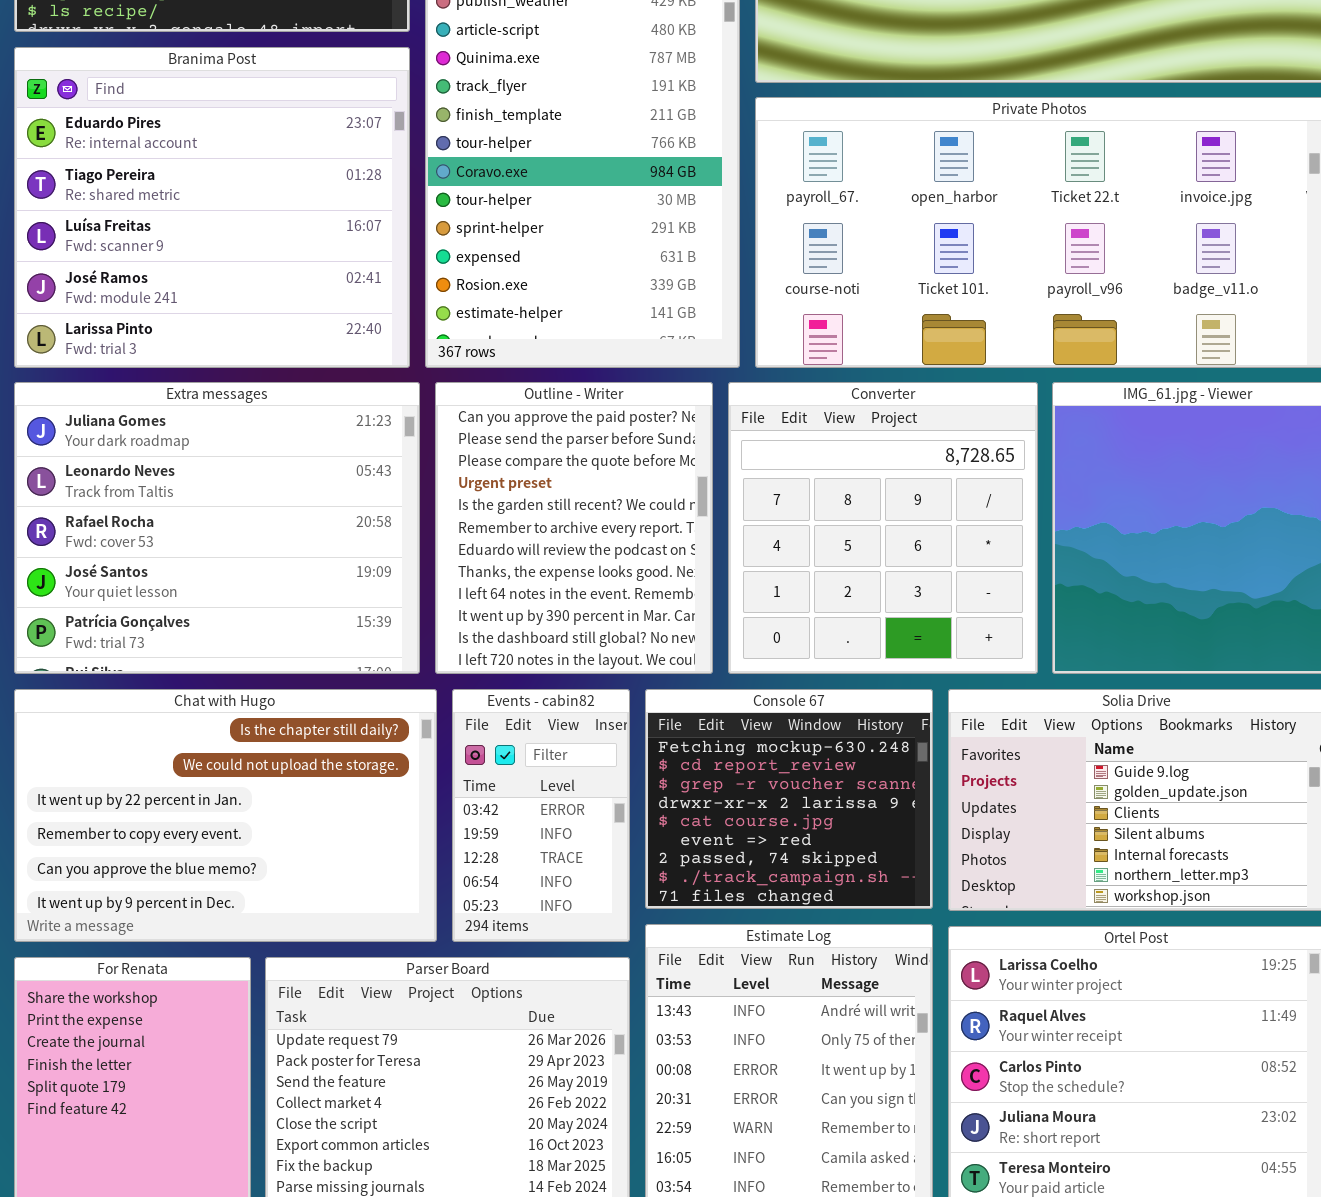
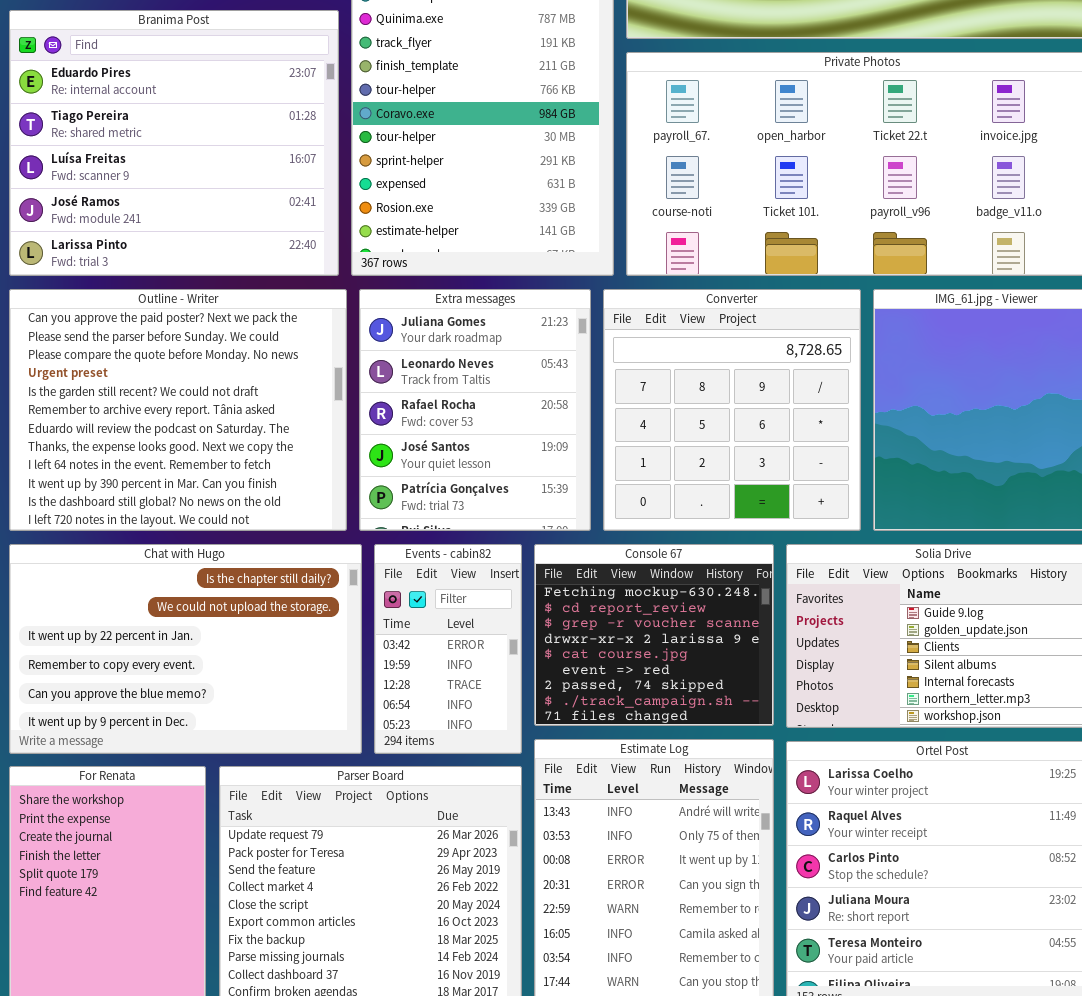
Extra messages: [14,382,420,674] -> [359,289,591,531], moved, resized
Outline - Writer: [435,382,713,674] -> [9,289,347,531], moved, resized

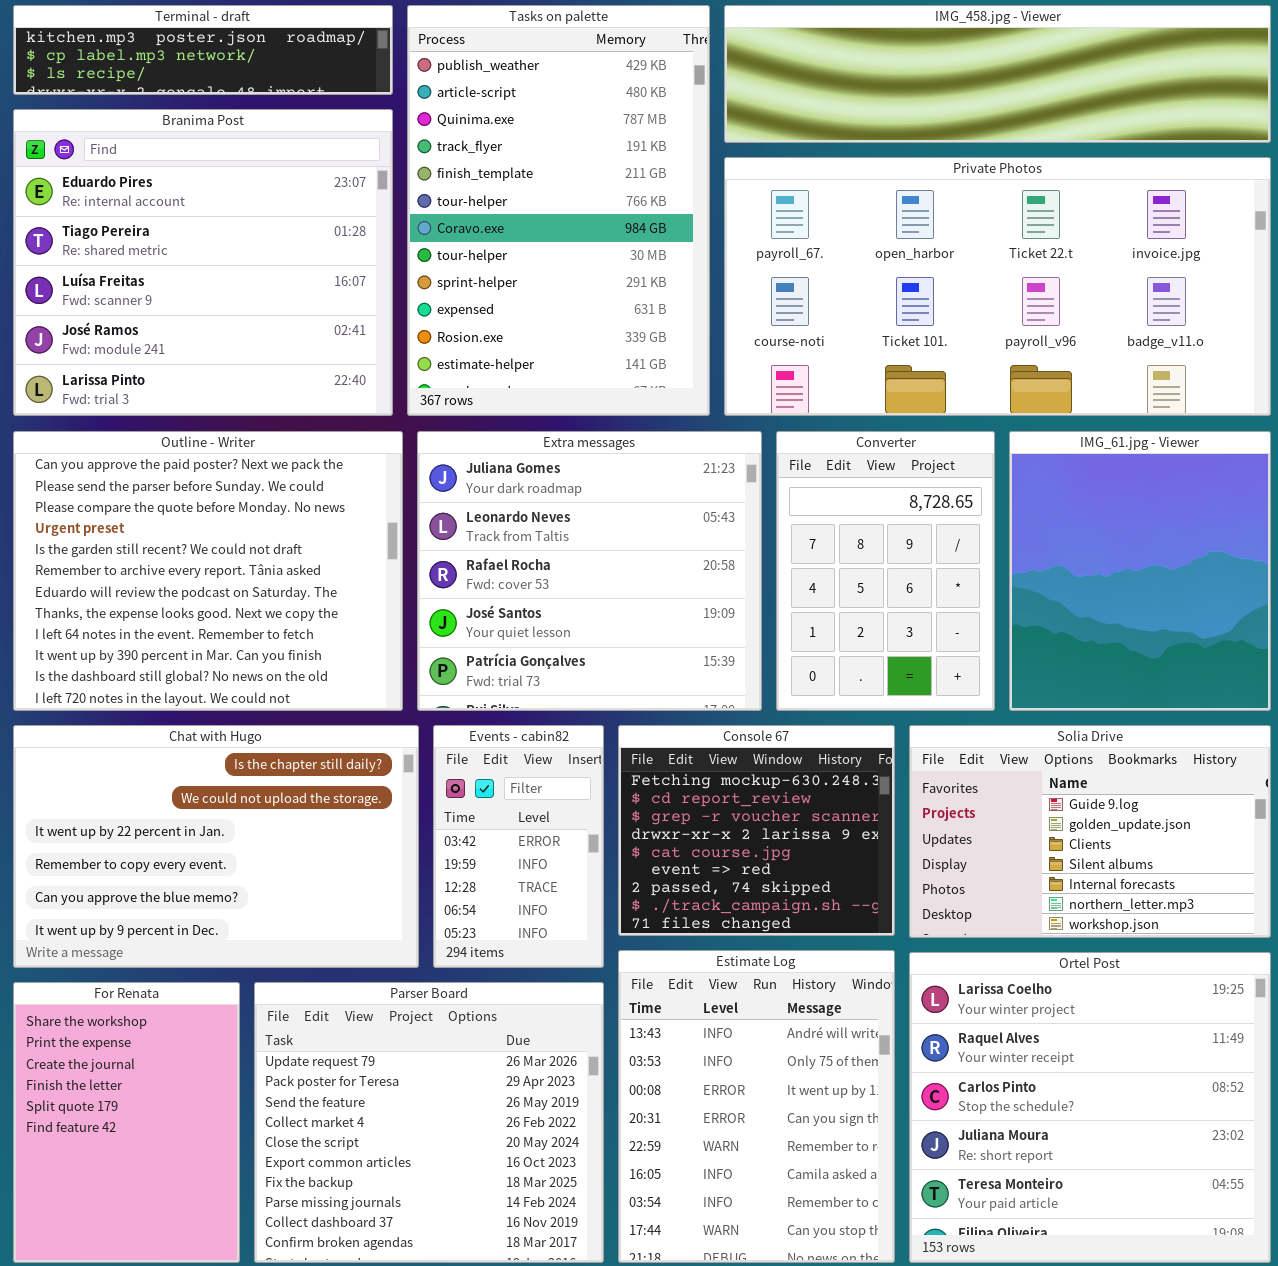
Extra messages: [359,289,591,531] -> [417,431,762,711], resized
Converter: [603,289,861,531] -> [776,431,995,711], resized

